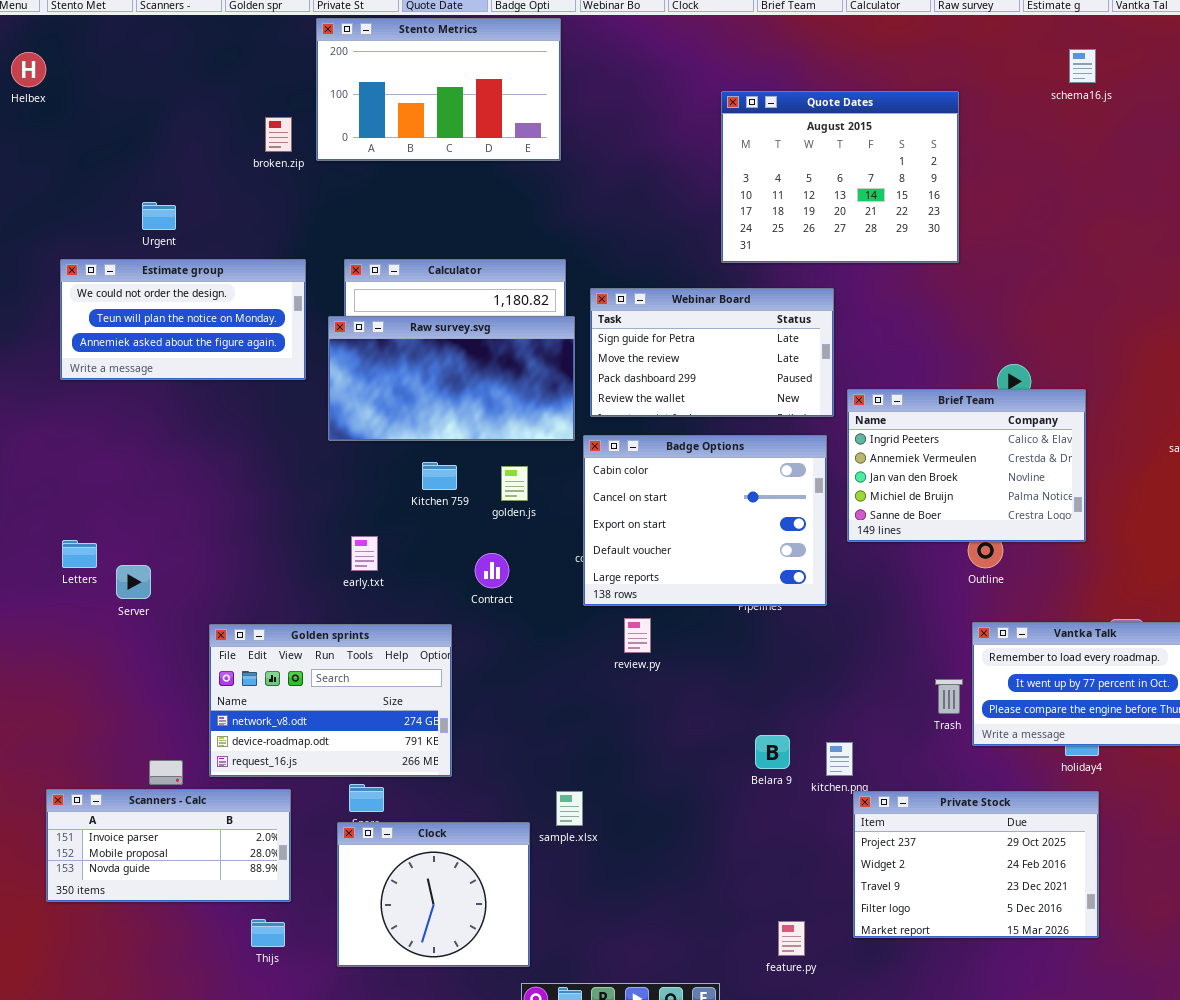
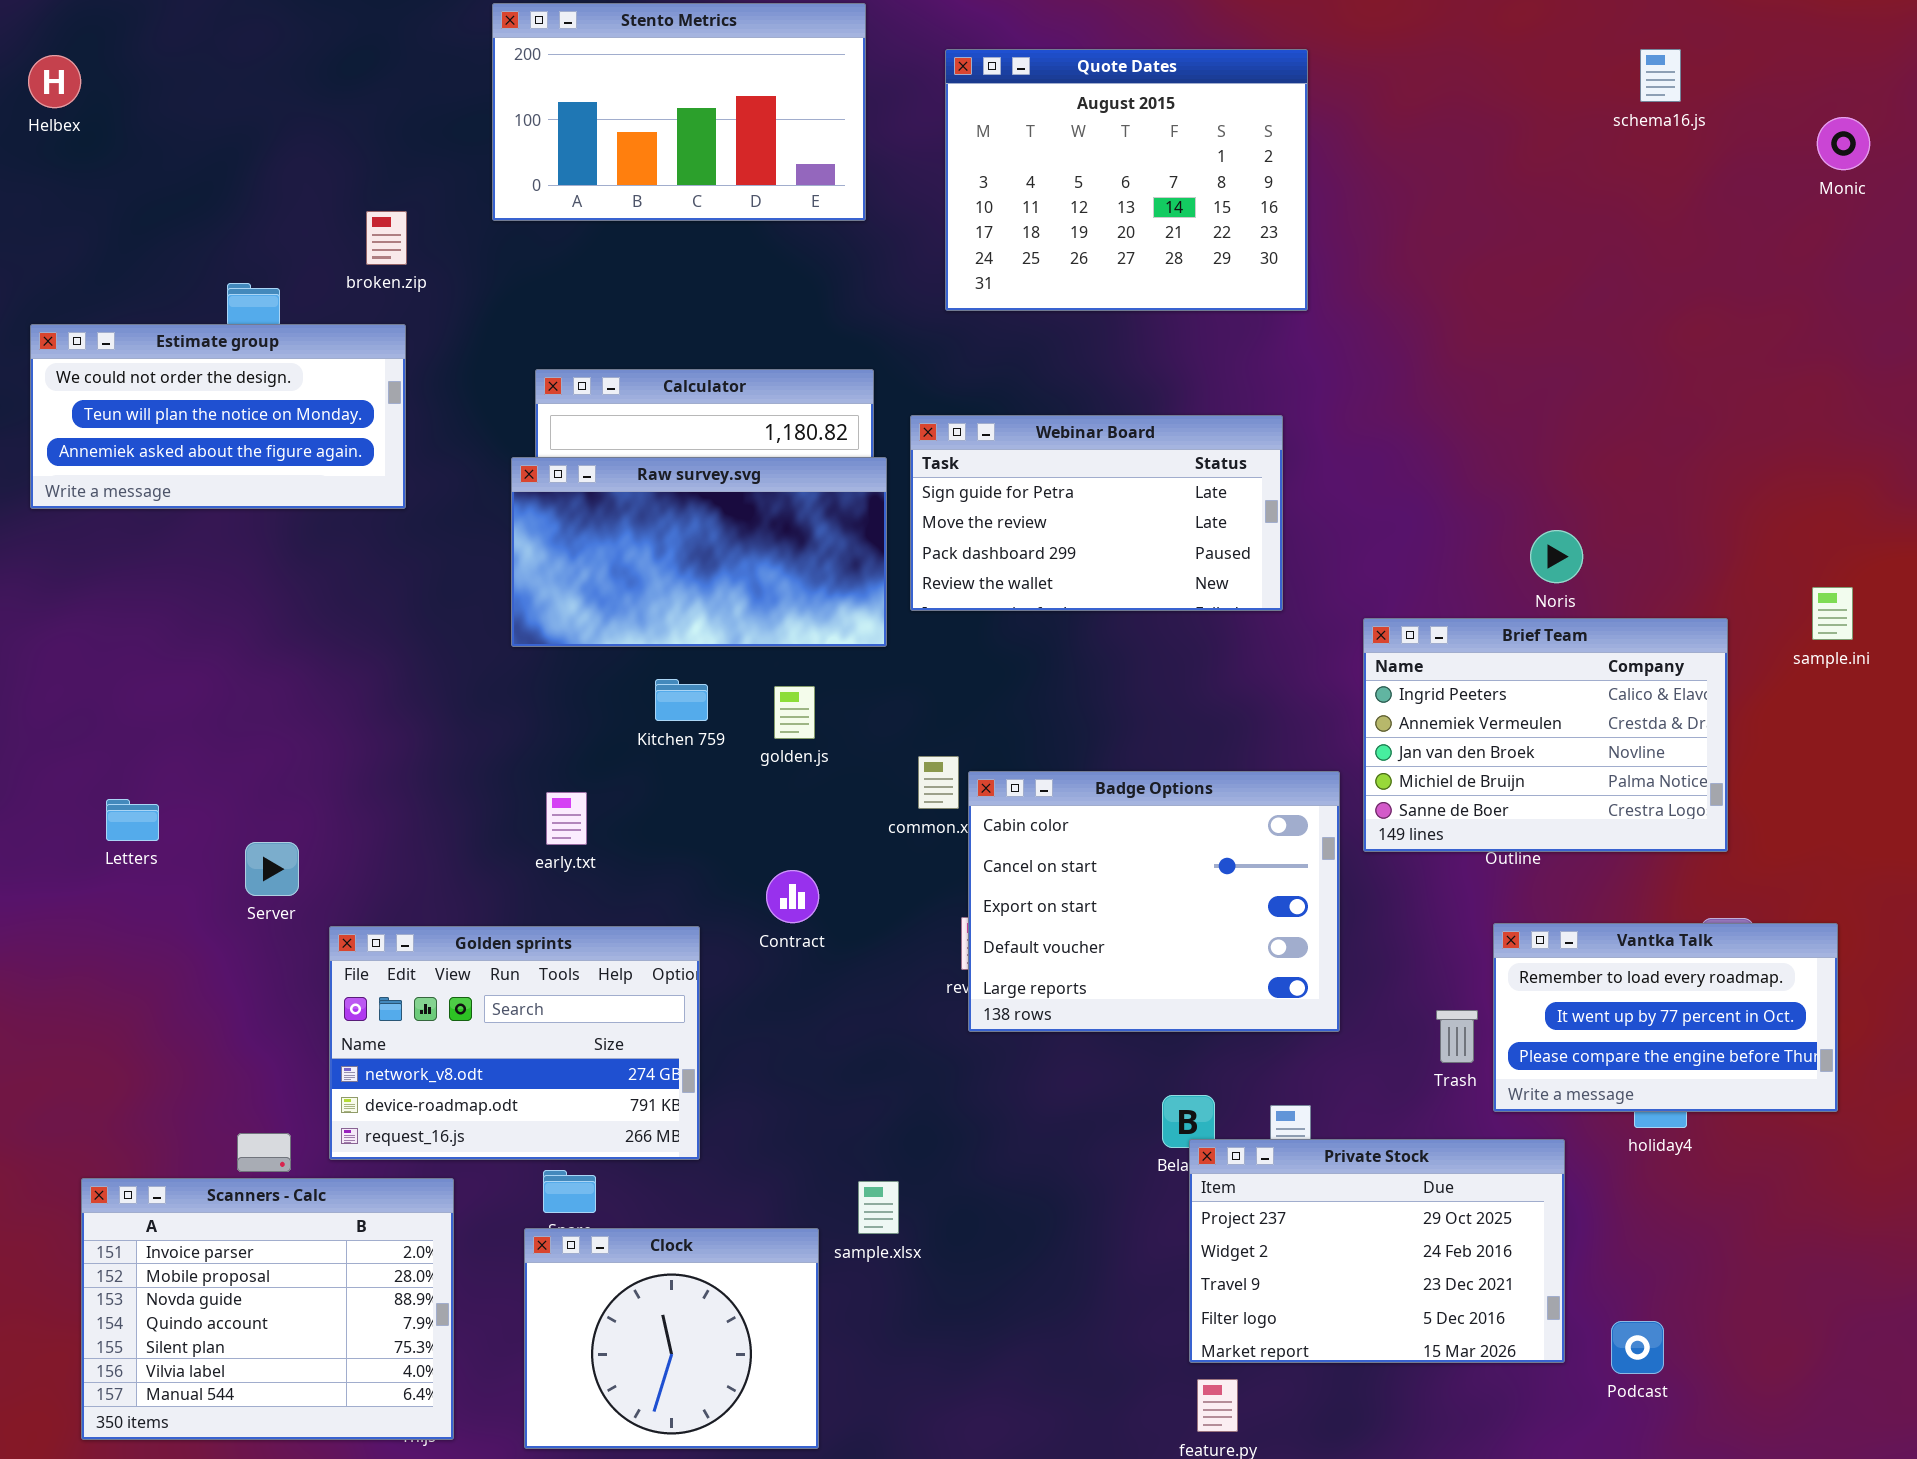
Quote Dates: [721,91,959,263] -> [945,49,1308,311], moved
broken.zip: [265,117,292,152] -> [366,211,407,265], moved
Estimate group: [60,259,306,380] -> [30,324,406,509], moved
Brief Team: [847,389,1086,542] -> [1363,618,1728,852], moved
Badge Options: [583,435,827,606] -> [968,771,1340,1032], moved
Contract: [475,553,509,588] -> [766,870,819,923], moved
Server: [116,565,151,599] -> [245,842,299,896], moved
Scanners - Calc: [46,789,291,902] -> [81,1178,454,1440], resized
Private Stock: [853,791,1099,938] -> [1189,1139,1565,1363], moved

